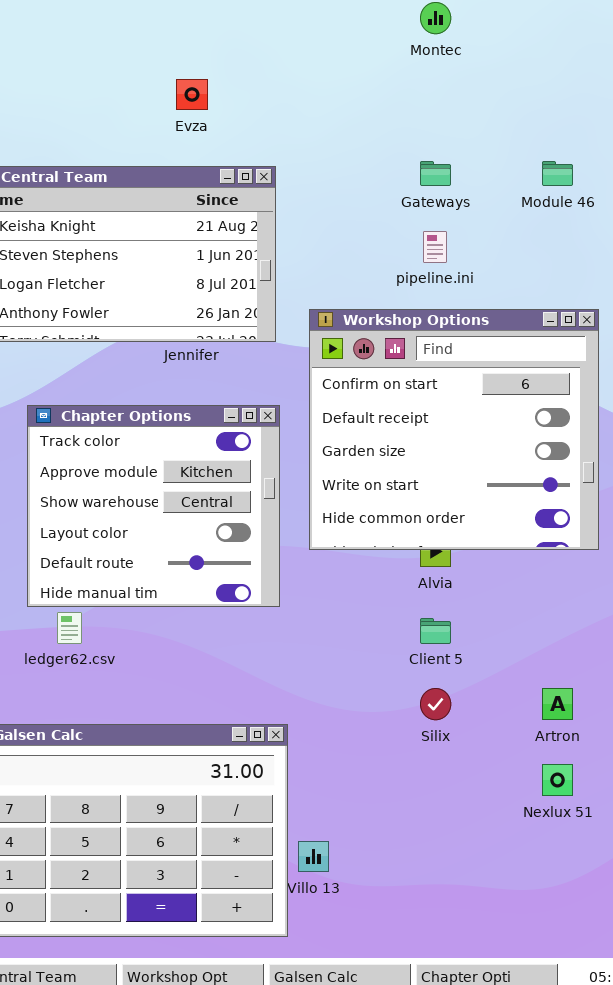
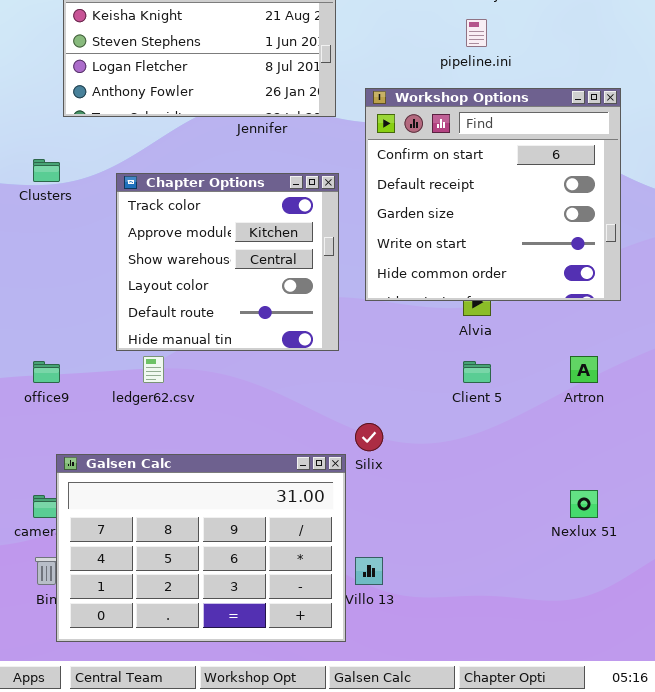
Silix: [420,688,451,720] -> [355,423,383,451], moved
Artron: [542,688,573,720] -> [570,356,598,383], moved

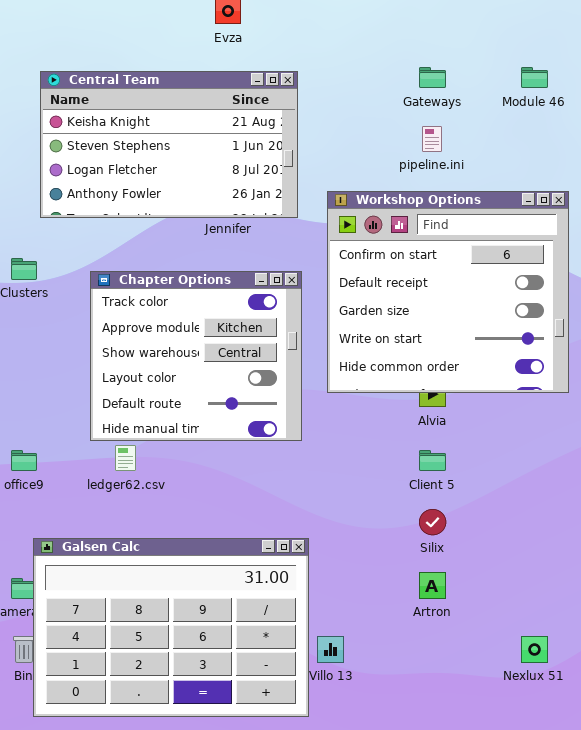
Artron: [570,356,598,383] -> [419,572,446,599], moved
Silix: [355,423,383,451] -> [419,509,446,535], moved
Nexlux 51: [570,490,598,518] -> [521,636,548,663], moved

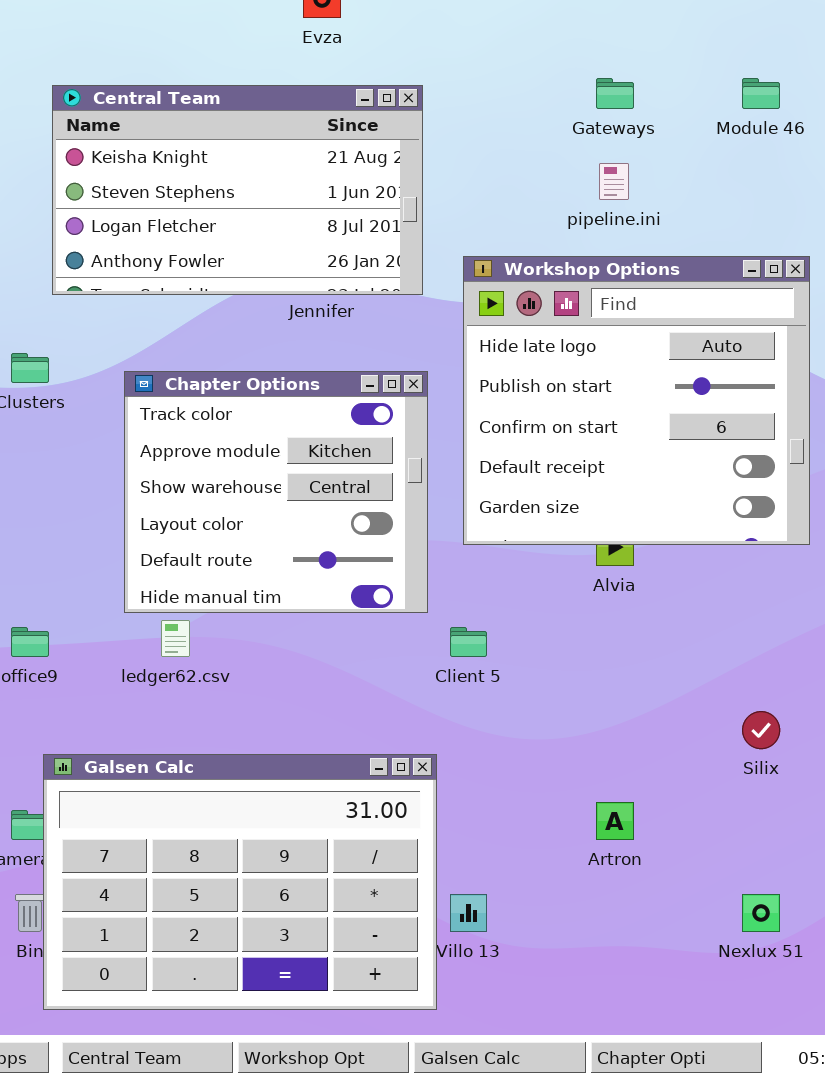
Workshop Options: [327,191,569,393] -> [463,256,810,545], scrolled up 2 rows
Client 5: [419,450,446,471] -> [450,627,487,657], moved
Silix: [419,509,446,535] -> [742,711,780,749], moved

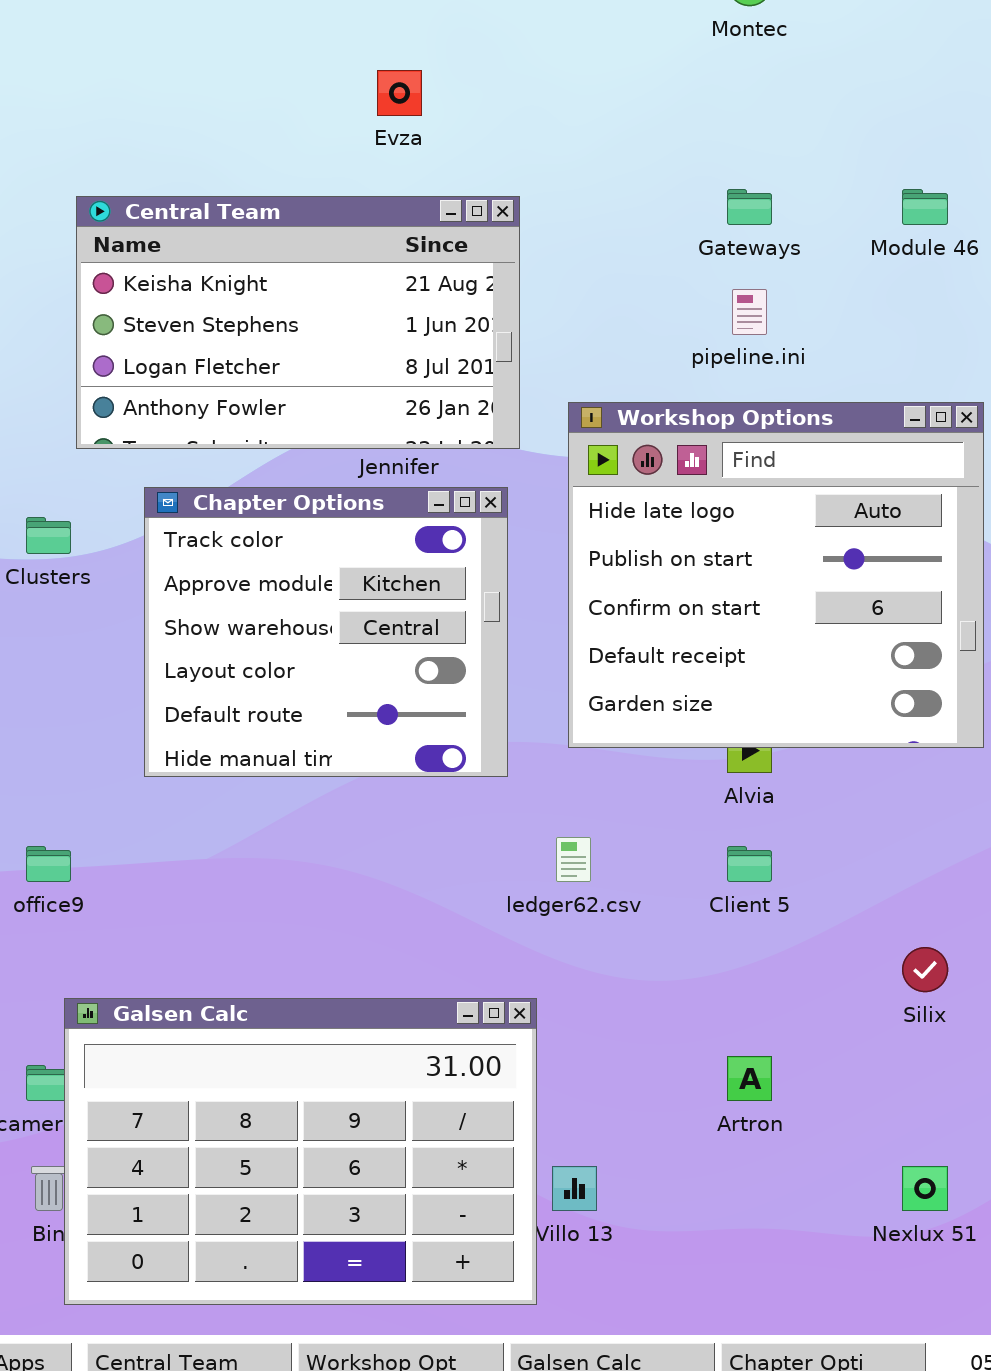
Chapter Options: [124,371,428,613] -> [144,487,508,777], moved
ledger62.csv: [161,620,190,657] -> [556,837,591,882], moved
Client 5: [450,627,487,657] -> [727,846,772,882], moved

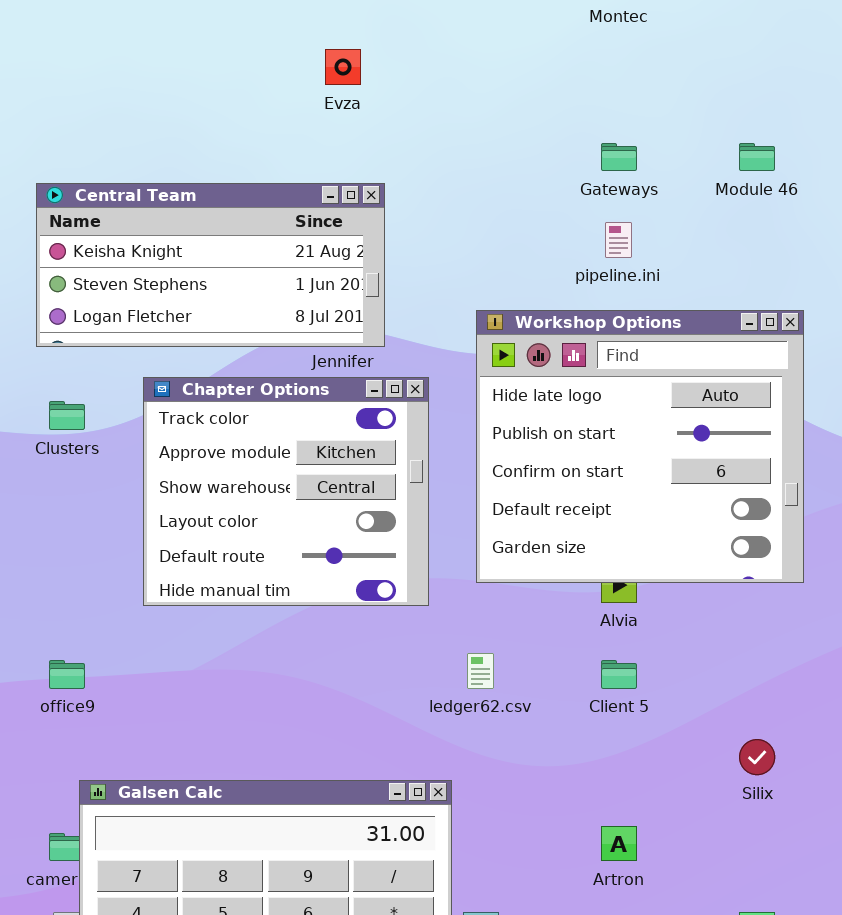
Central Team: [76,196,520,449] -> [36,183,385,347], moved, resized

